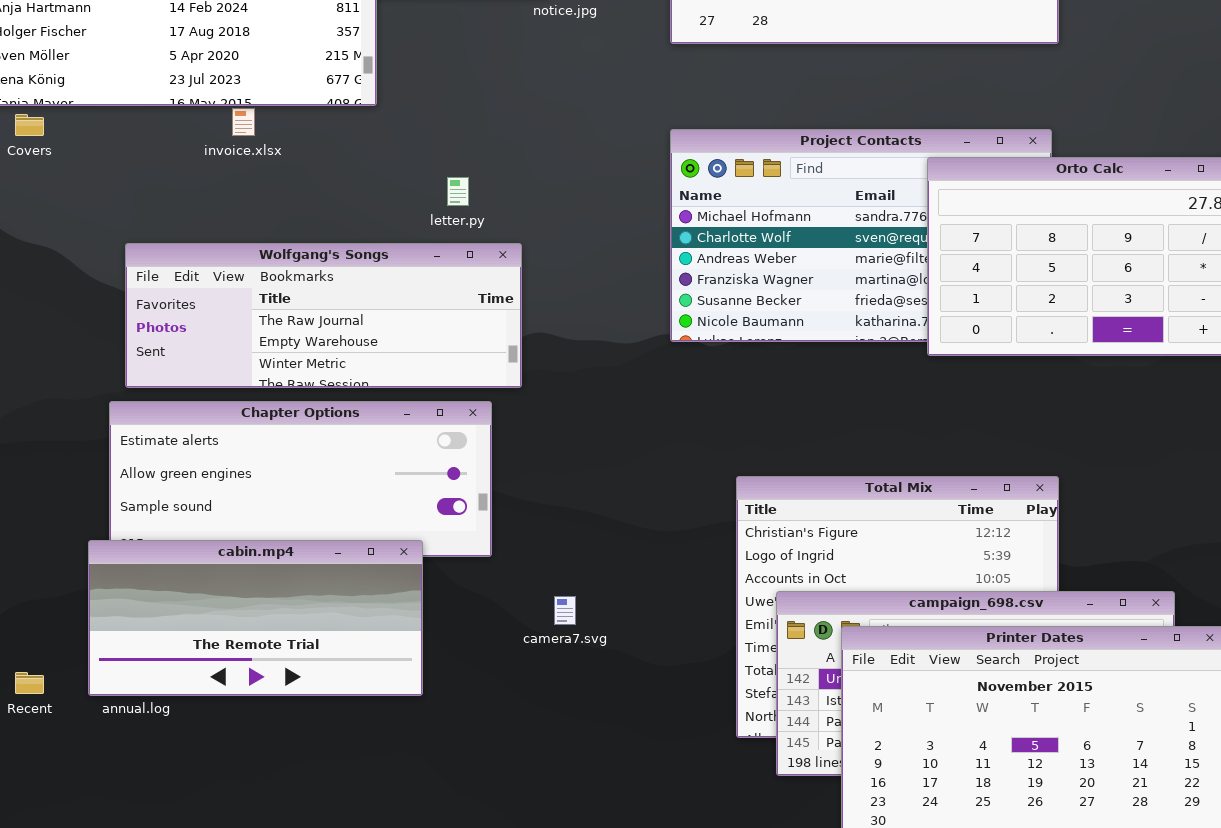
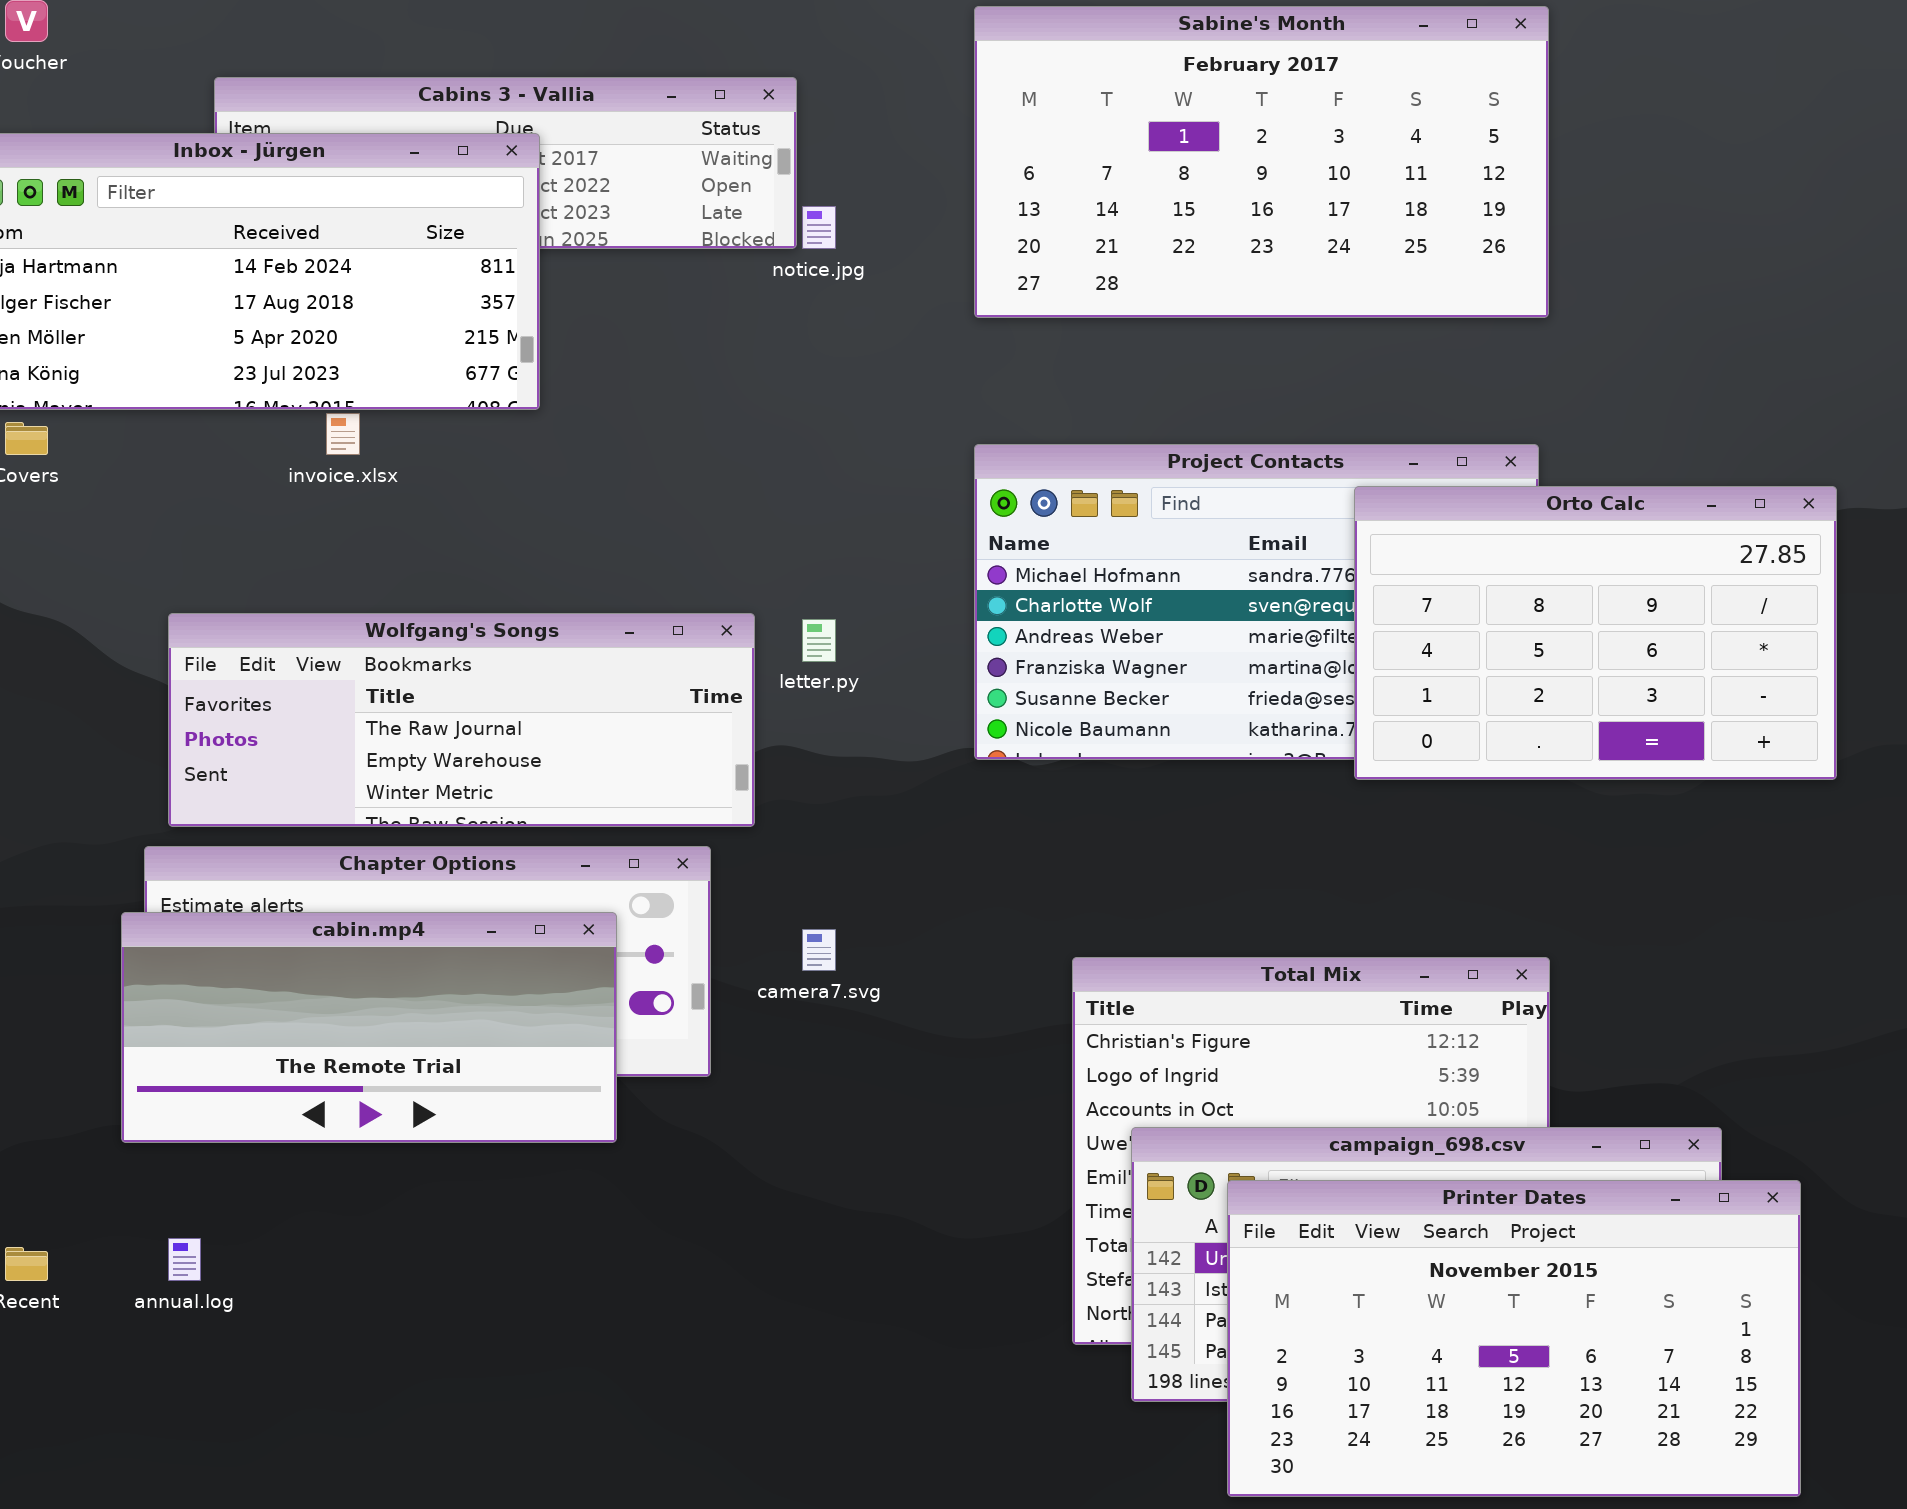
letter.py: [447,177,469,206] -> [802,619,836,662], moved
cabin.mp4: [88,540,423,696] -> [121,912,617,1143], moved
camera7.svg: [554,596,576,625] -> [802,929,836,971], moved

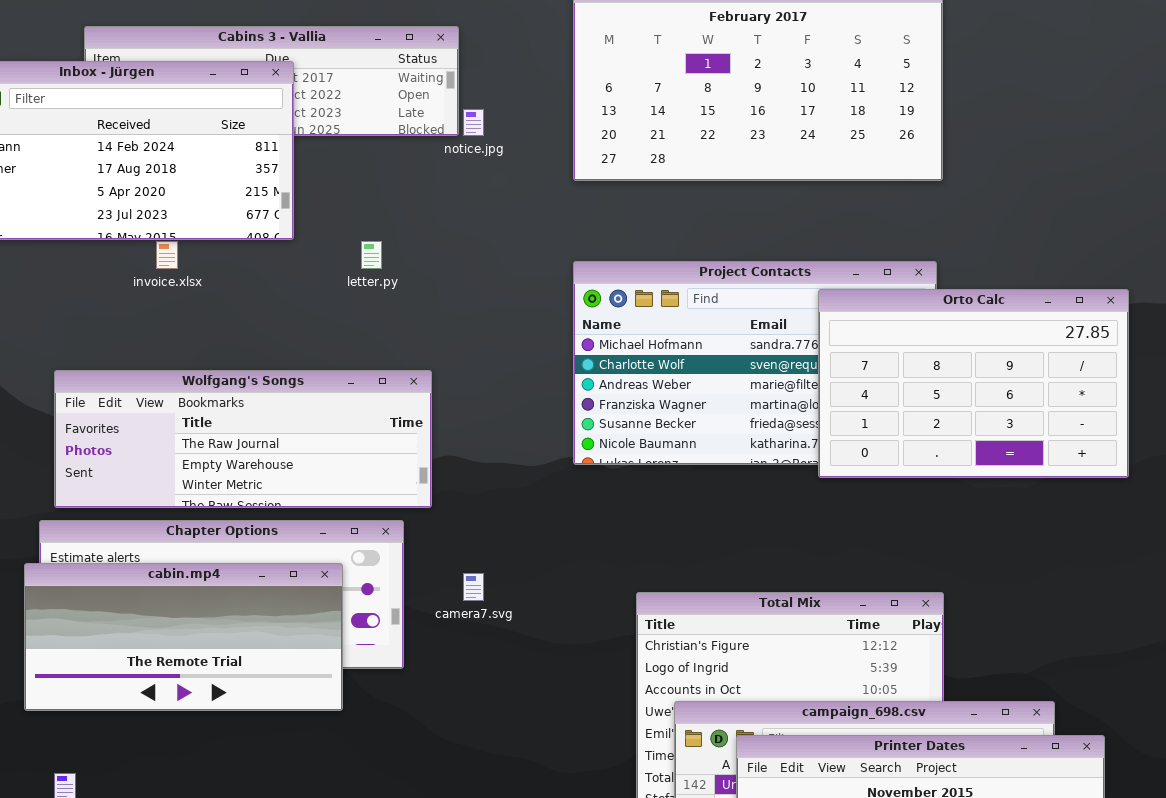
letter.py: [802,619,836,662] -> [361,241,382,269], moved

